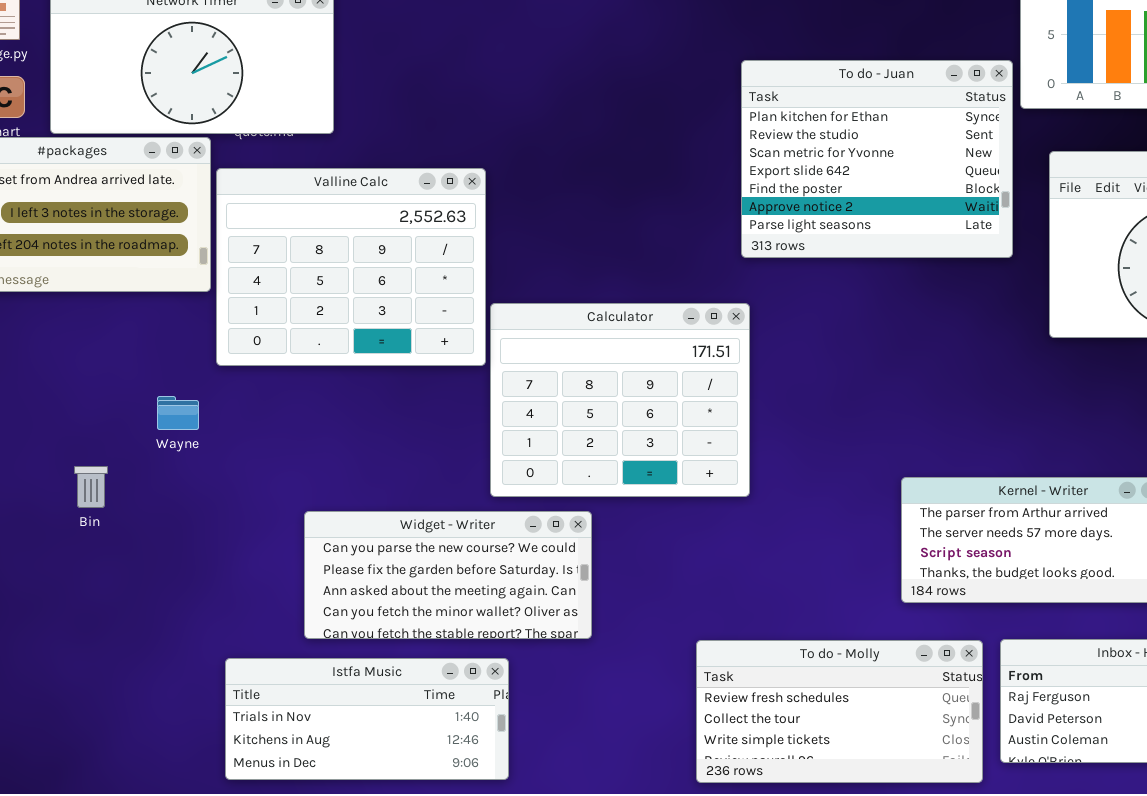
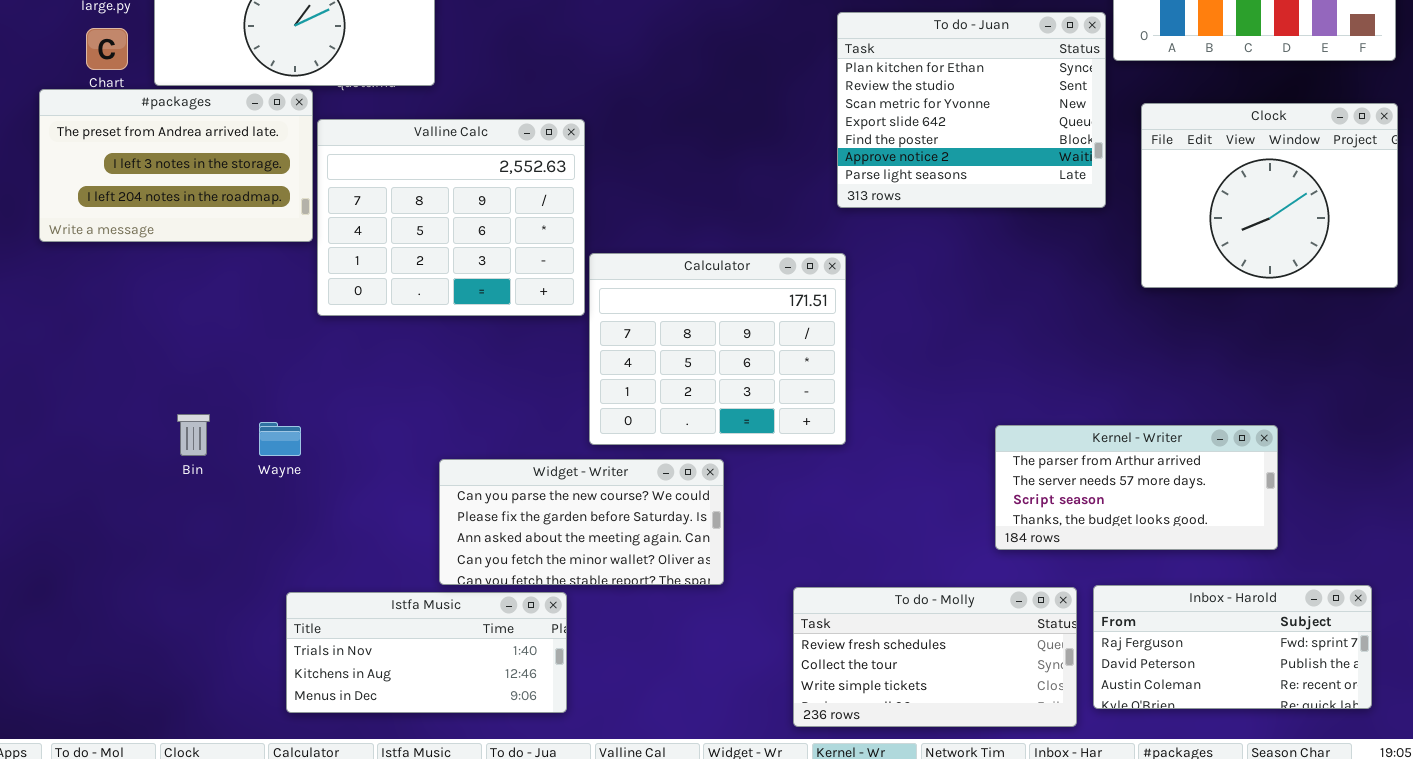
Wayne: [157,396,199,430] -> [259,422,301,456], moved
Widget - Writer: [304,511,592,639] -> [439,459,724,585], moved
Istfa Music: [225,658,509,780] -> [286,592,567,713], moved

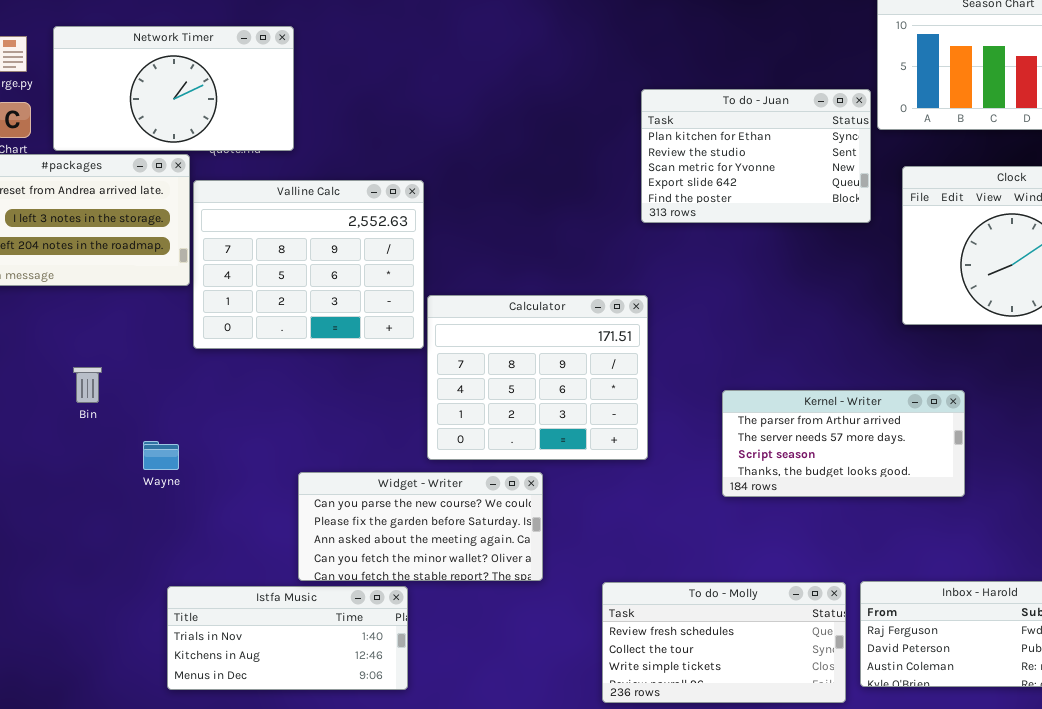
To do - Juan: [837,12,1106,208] -> [641,89,871,223], resized
Bin: [177,414,210,456] -> [73,367,102,403], moved
Kernel - Writer: [995,425,1278,550] -> [722,390,965,497], moved

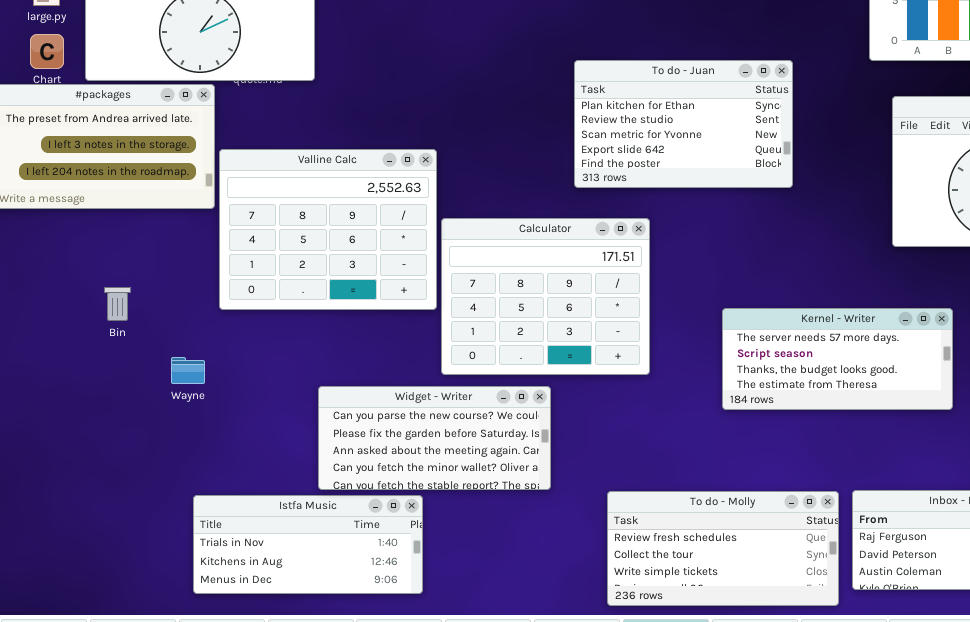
To do - Juan: [641,89,871,223] -> [574,60,793,188], moved
Valline Calc: [193,180,424,349] -> [219,149,437,310], moved
Kernel - Writer: [722,390,965,497] -> [722,308,953,410], scrolled down 1 row

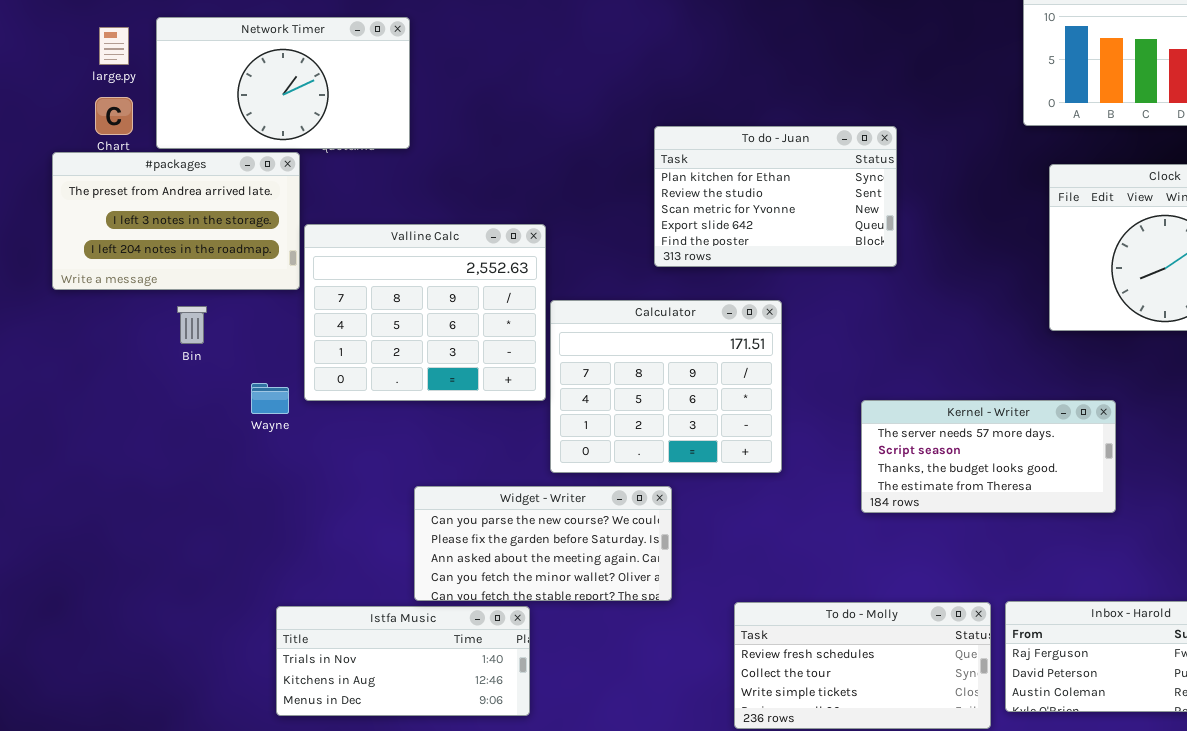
To do - Juan: [574,60,793,188] -> [654,126,897,267], moved
Bin: [104,287,131,321] -> [177,306,207,344], moved
Wayne: [171,357,205,384] -> [251,383,289,414], moved

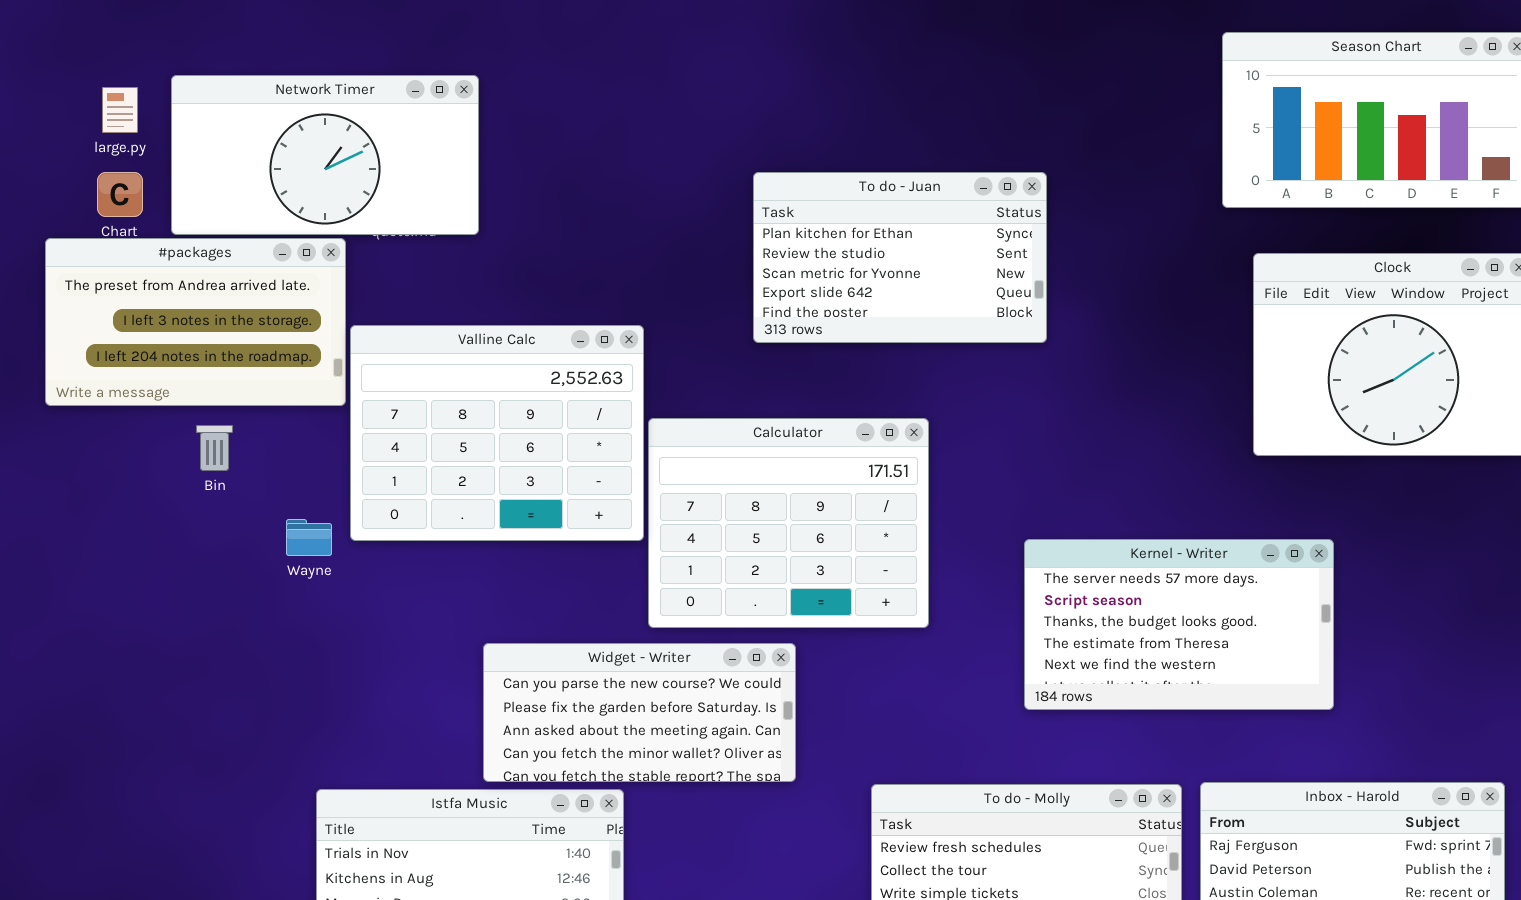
To do - Juan: [654,126,897,267] -> [753,172,1047,343], moved
Kernel - Writer: [861,400,1116,513] -> [1024,539,1334,710], resized

